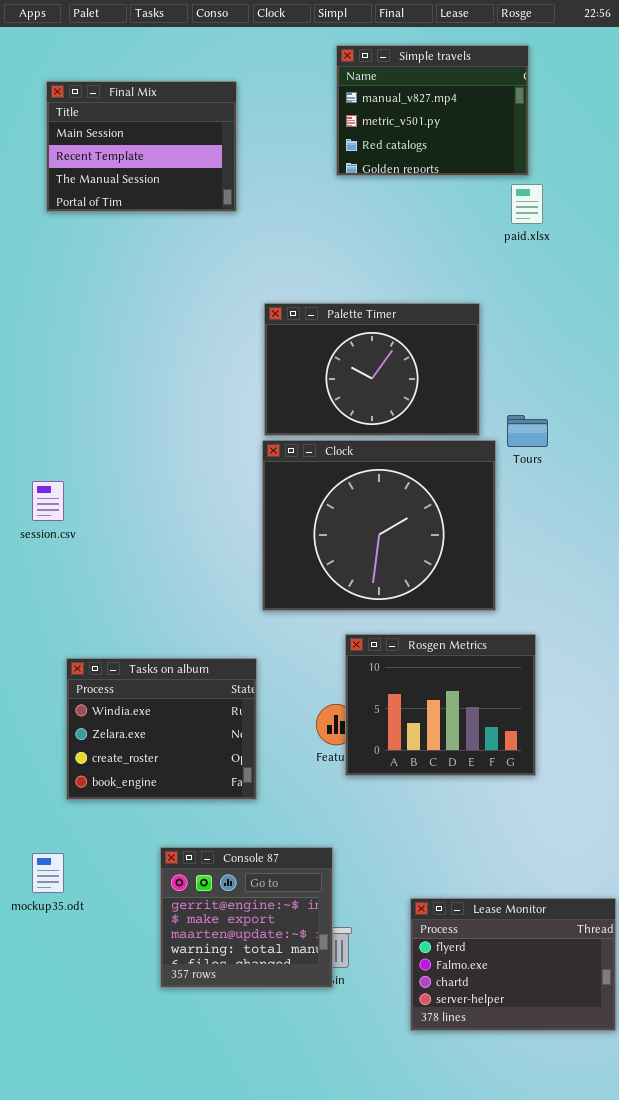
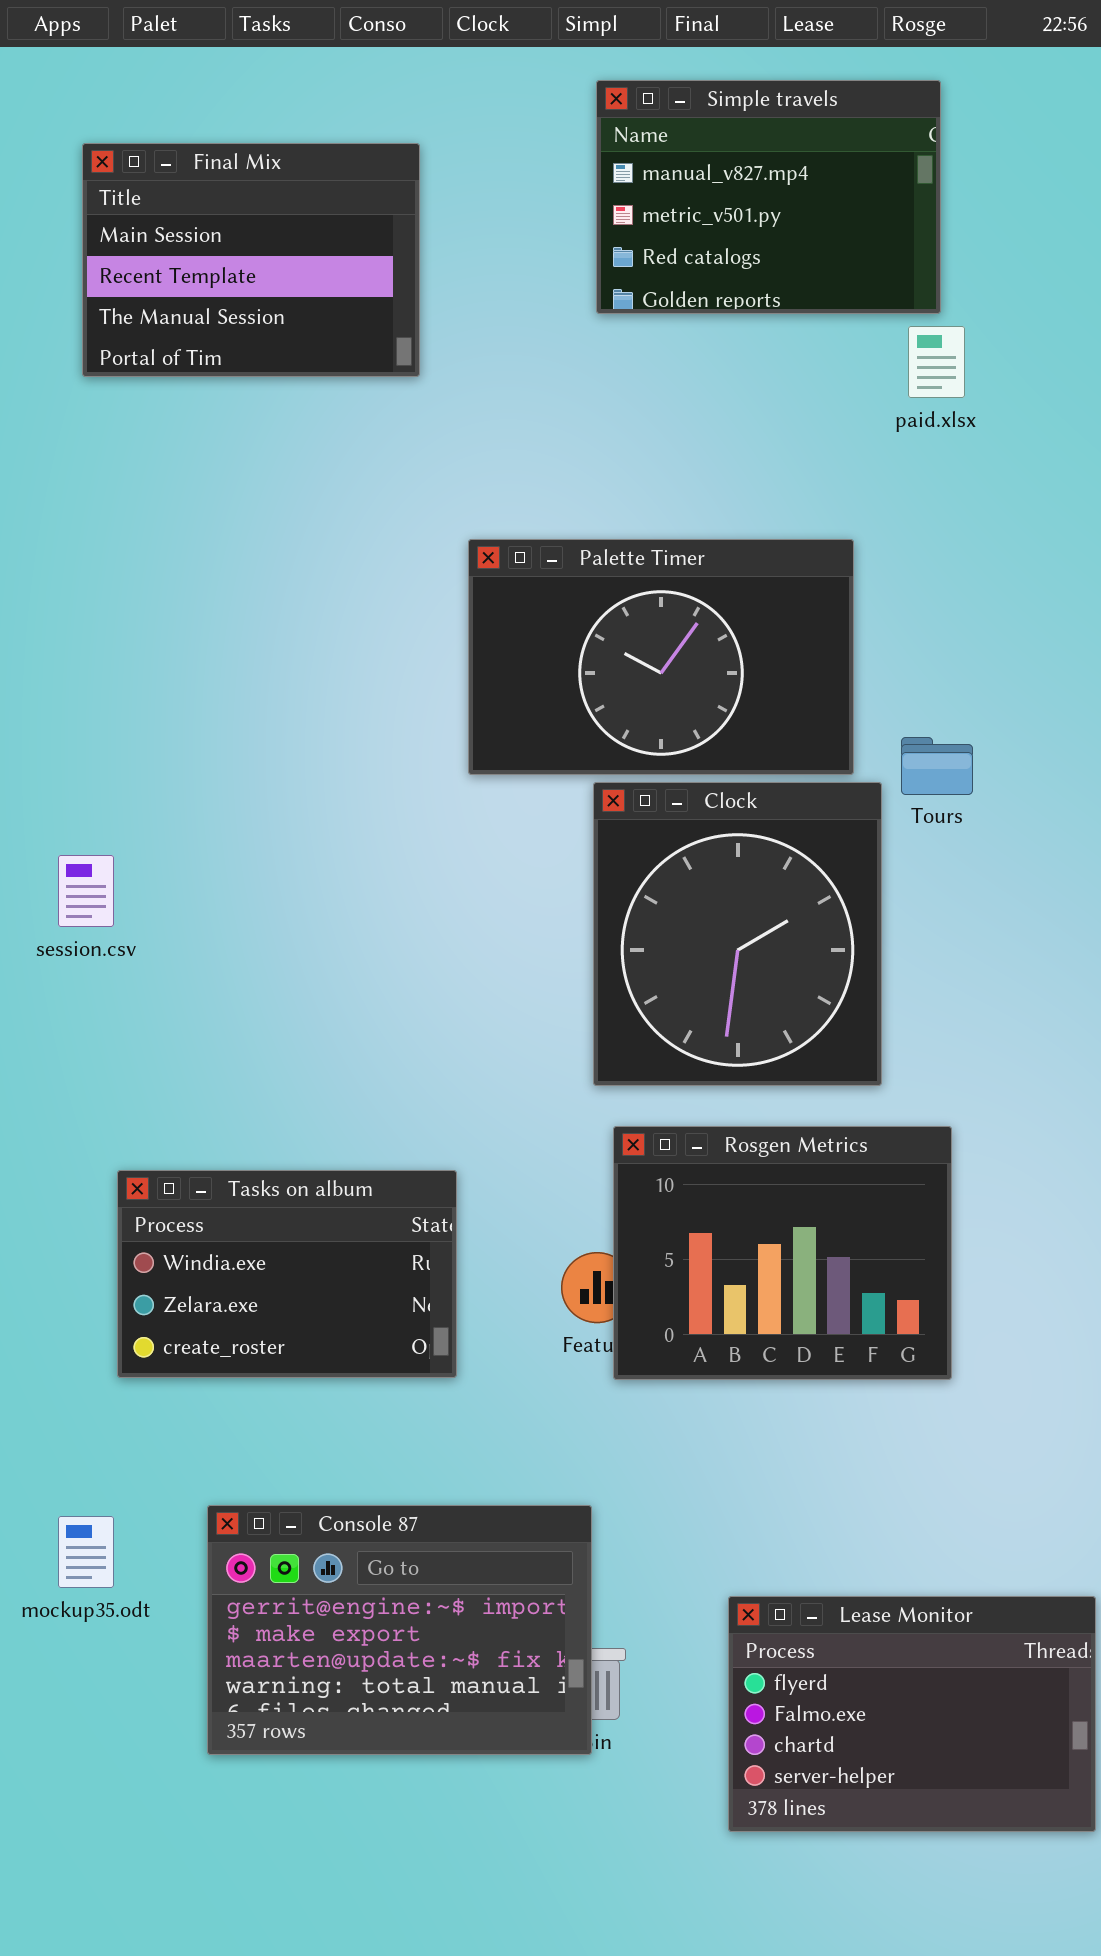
Clock: [262,440,496,611] -> [593,782,882,1086], resized
Tasks on album: [66,658,257,800] -> [117,1170,457,1378], resized
Console 87: [160,847,333,988] -> [207,1505,592,1755], resized

